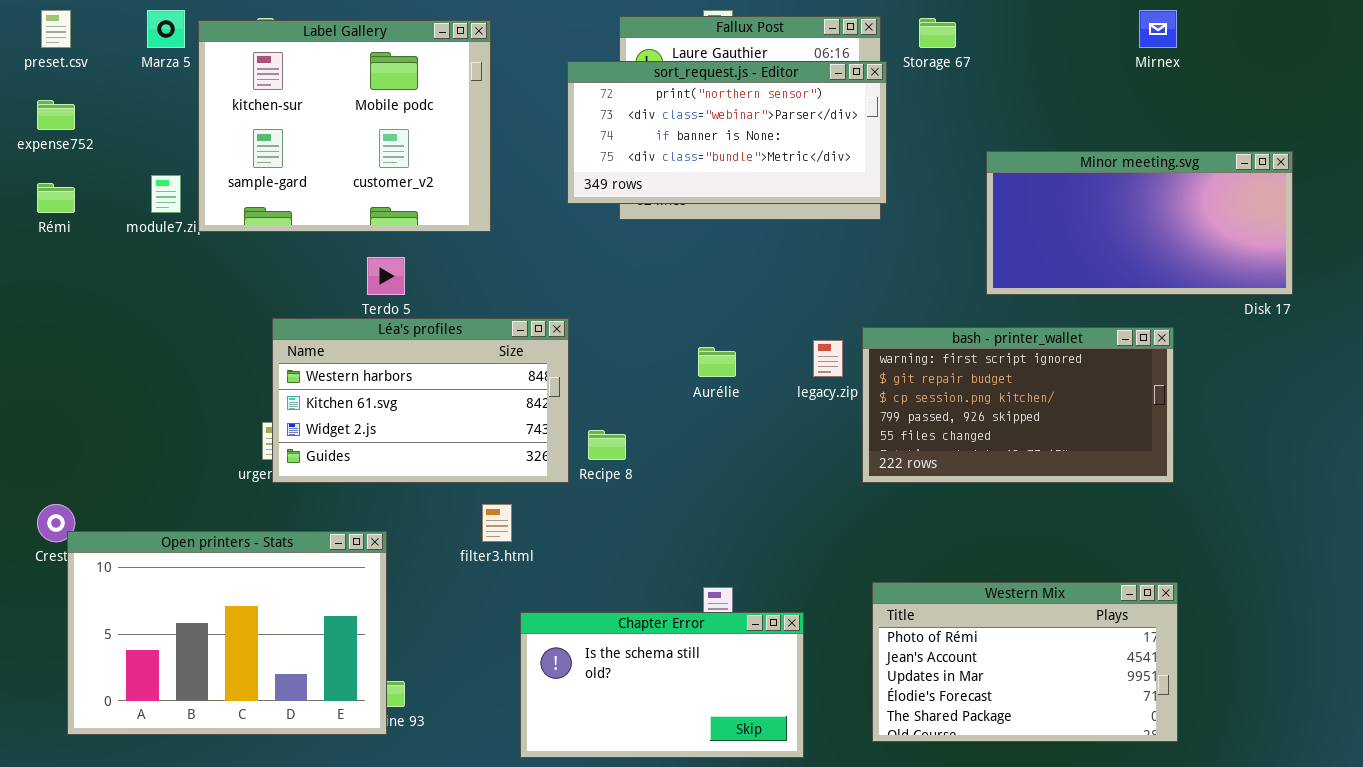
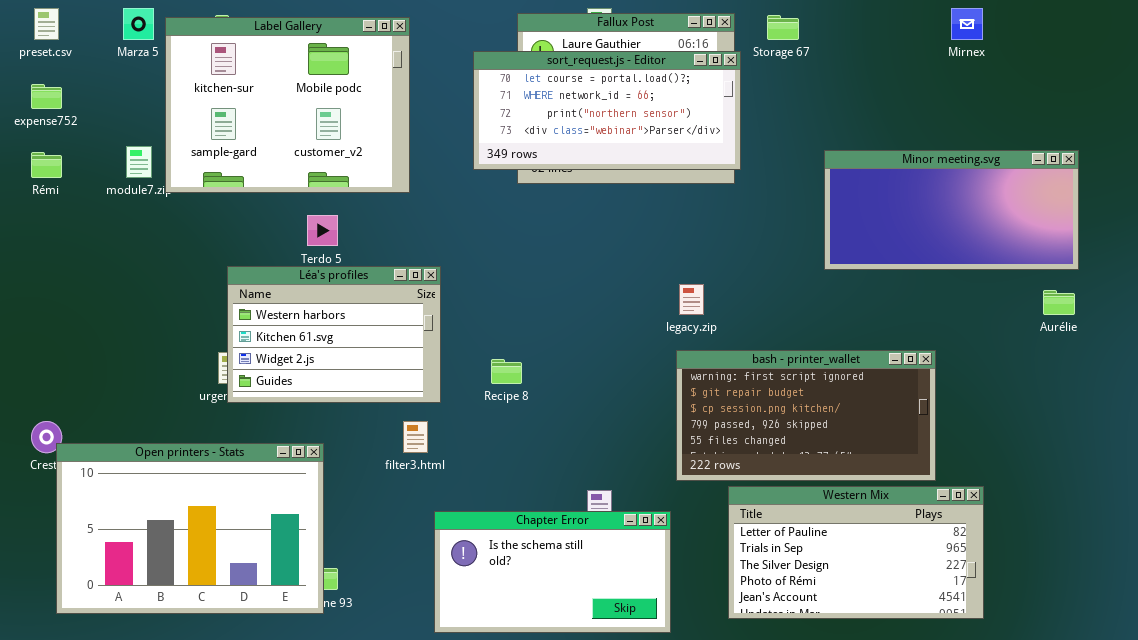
sort_request.js - Editor: [567,61,887,204] -> [473,51,741,170], scrolled up 2 rows
Minor meeting.svg: [986,151,1293,295] -> [824,150,1079,270], moved
Léa's profiles: [272,318,569,483] -> [227,266,441,403], resized
bash - printer_wallet: [862,327,1174,483] -> [676,350,936,481], moved
Aurélie: [698,347,736,377] -> [1043,290,1075,315], moved
Western Mix: [872,582,1178,742] -> [728,486,984,619], scrolled up 3 rows

